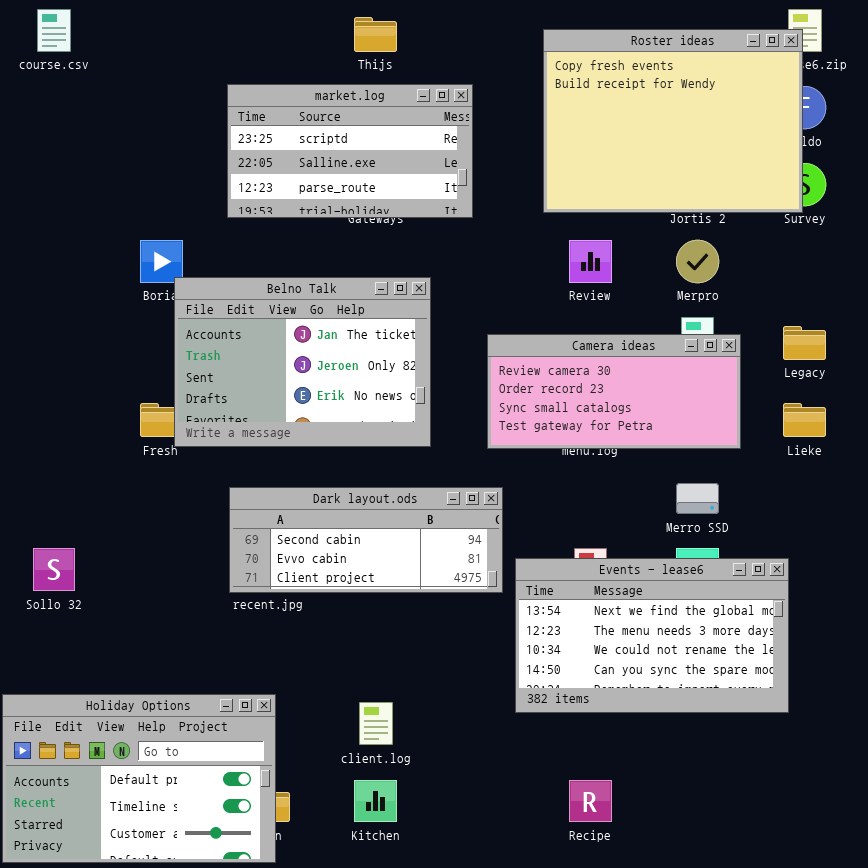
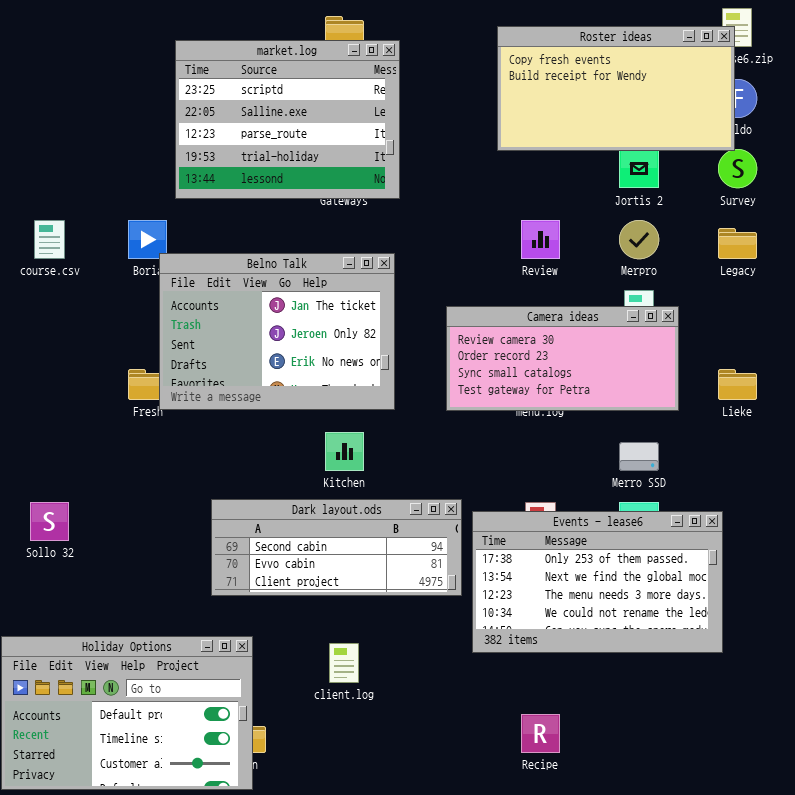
course.csv: [37,9,71,52] -> [34,220,65,259], moved
Roster ideas: [543,29,803,213] -> [497,26,735,151], resized
market.log: [227,84,473,218] -> [175,40,400,199], moved, resized
Legacy: [783,326,826,360] -> [718,228,757,259], moved
Dark layout.ods: [229,487,503,593] -> [211,499,462,596], moved
Events - lease6: [515,558,789,713] -> [472,511,723,653], scrolled up 1 row
Kitchen: [354,780,397,822] -> [325,432,364,471], moved

